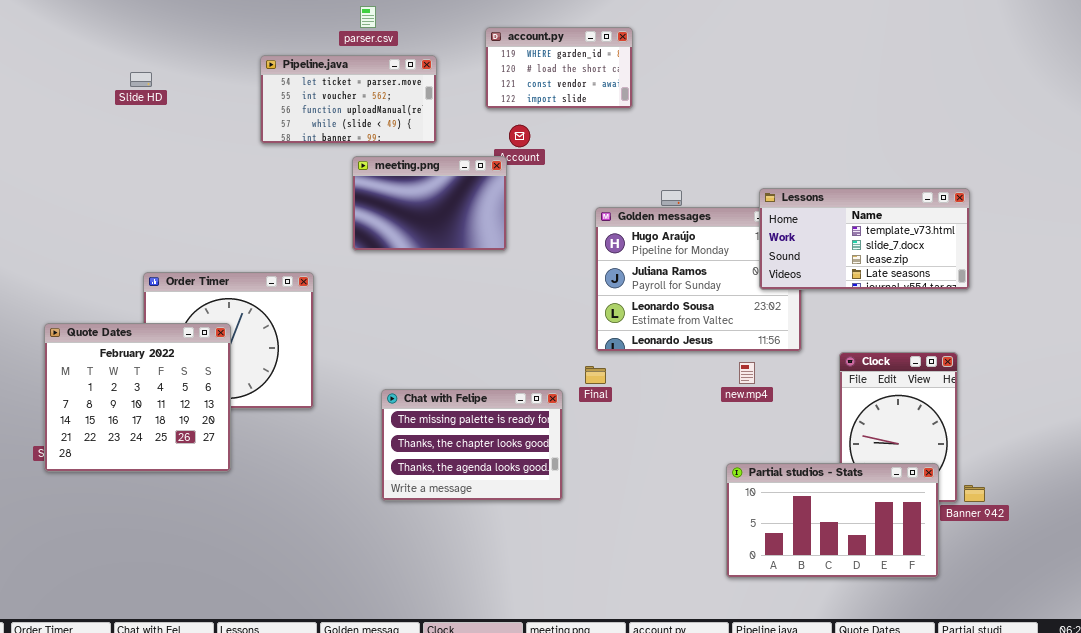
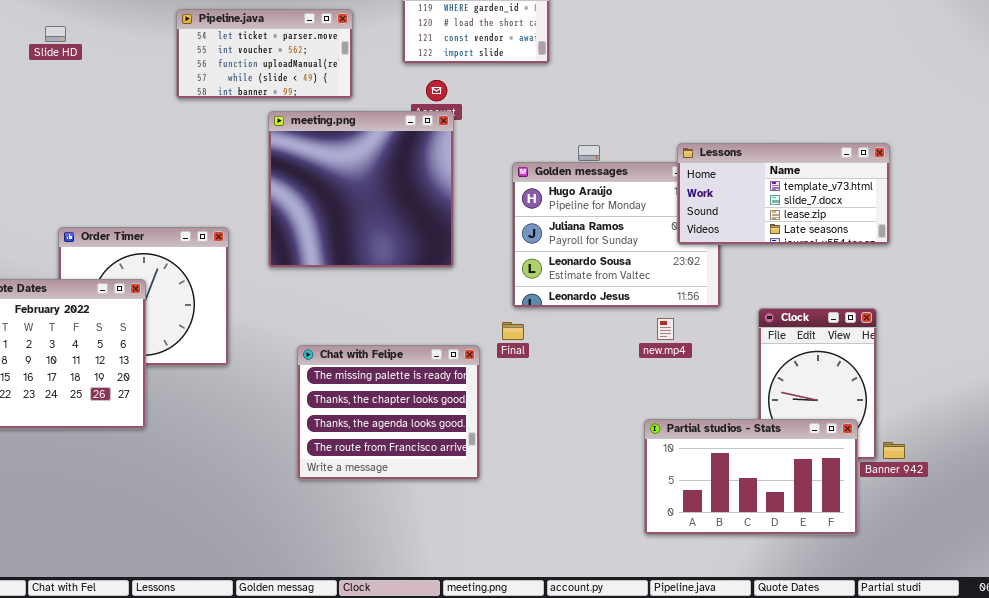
meeting.png: [352,156,507,251] -> [268,111,454,268], resized
Chat with Felipe: [381,389,563,501] -> [297,345,480,480], resized

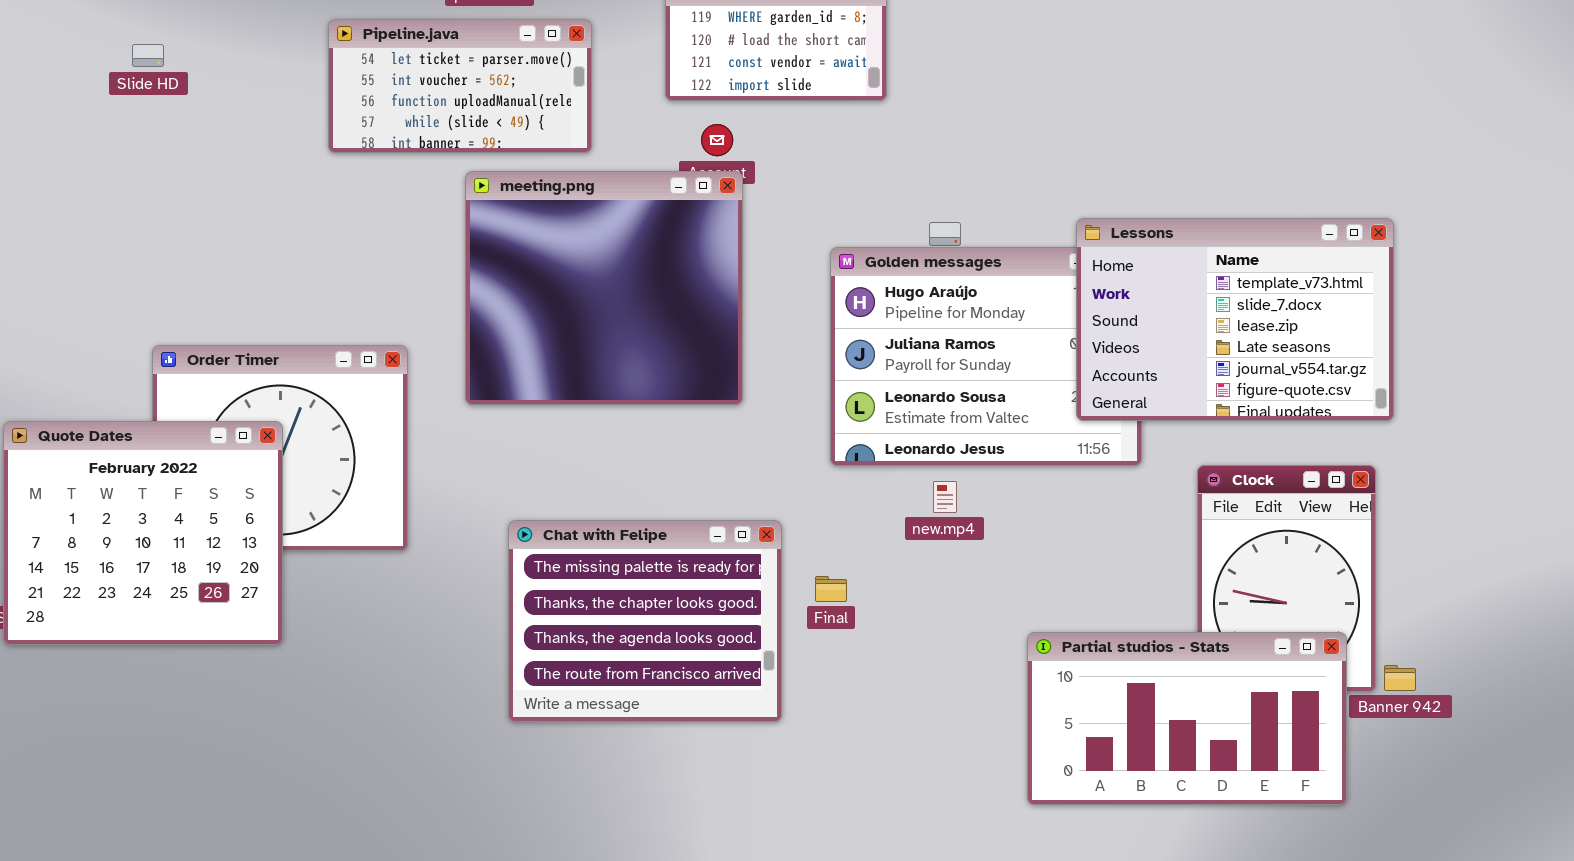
Lessons: [677,143,890,245] -> [1076,218,1394,421], resized
new.mp4: [657,318,674,340] -> [933,481,957,513], moved
Final: [502,322,524,340] -> [815,576,847,602], moved

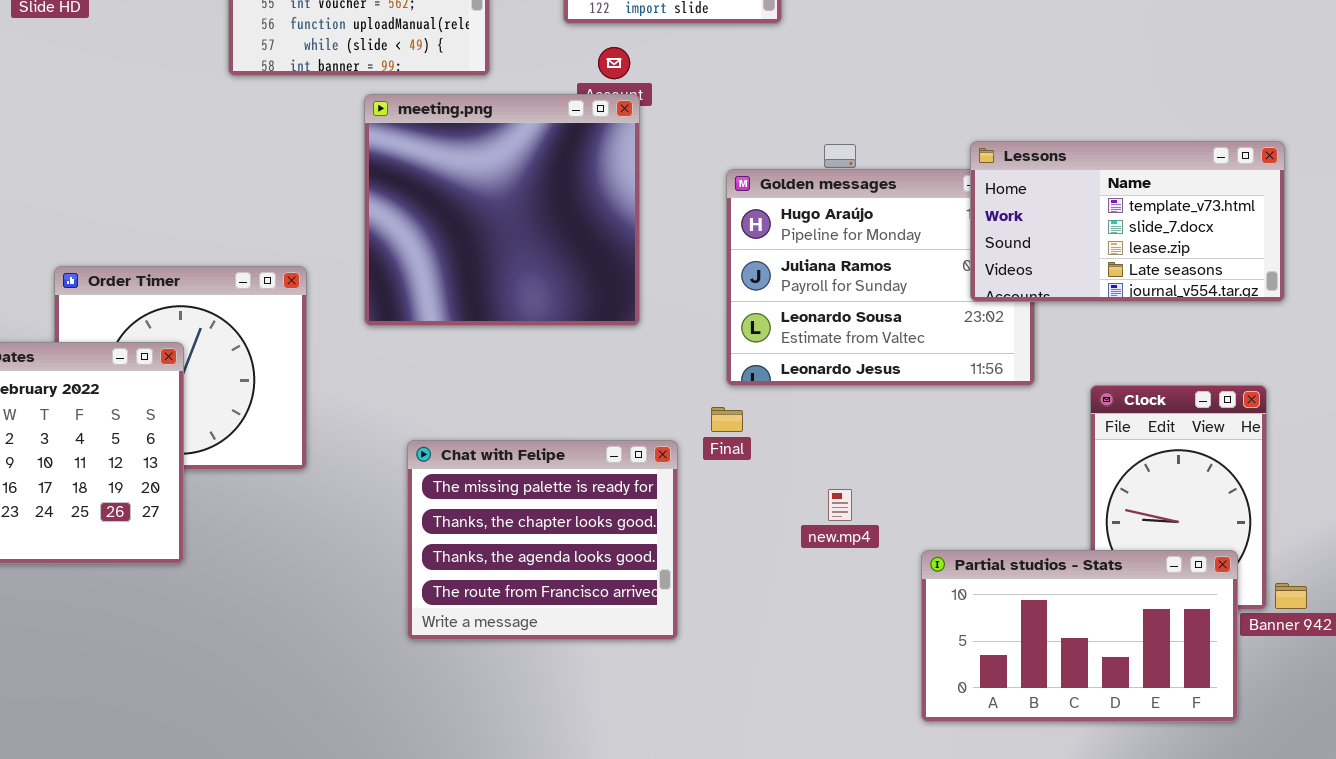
Lessons: [1076,218,1394,421] -> [970,141,1285,302], resized
new.mp4: [933,481,957,513] -> [828,489,852,521], moved
Final: [815,576,847,602] -> [711,407,743,432], moved

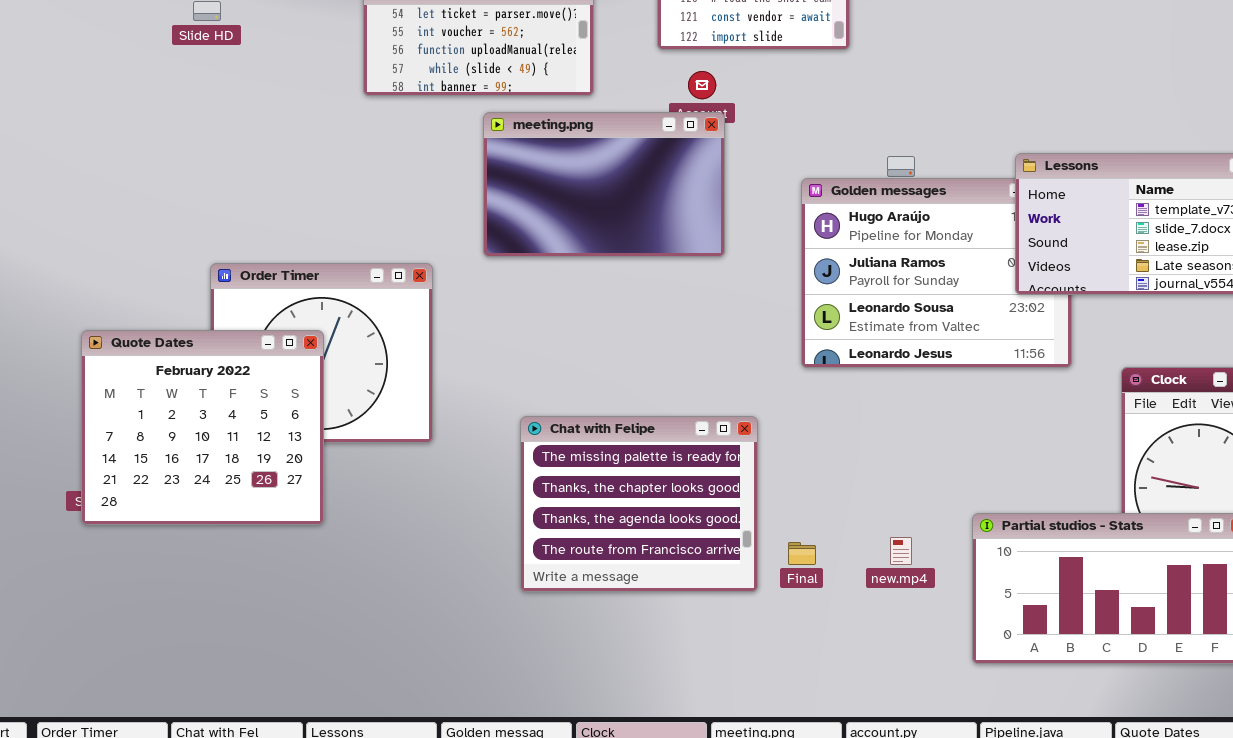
meeting.png: [364,94,640,326] -> [483,112,725,257], resized
Final: [711,407,743,432] -> [788,542,816,565], moved
new.mp4: [828,489,852,521] -> [890,537,912,565], moved

